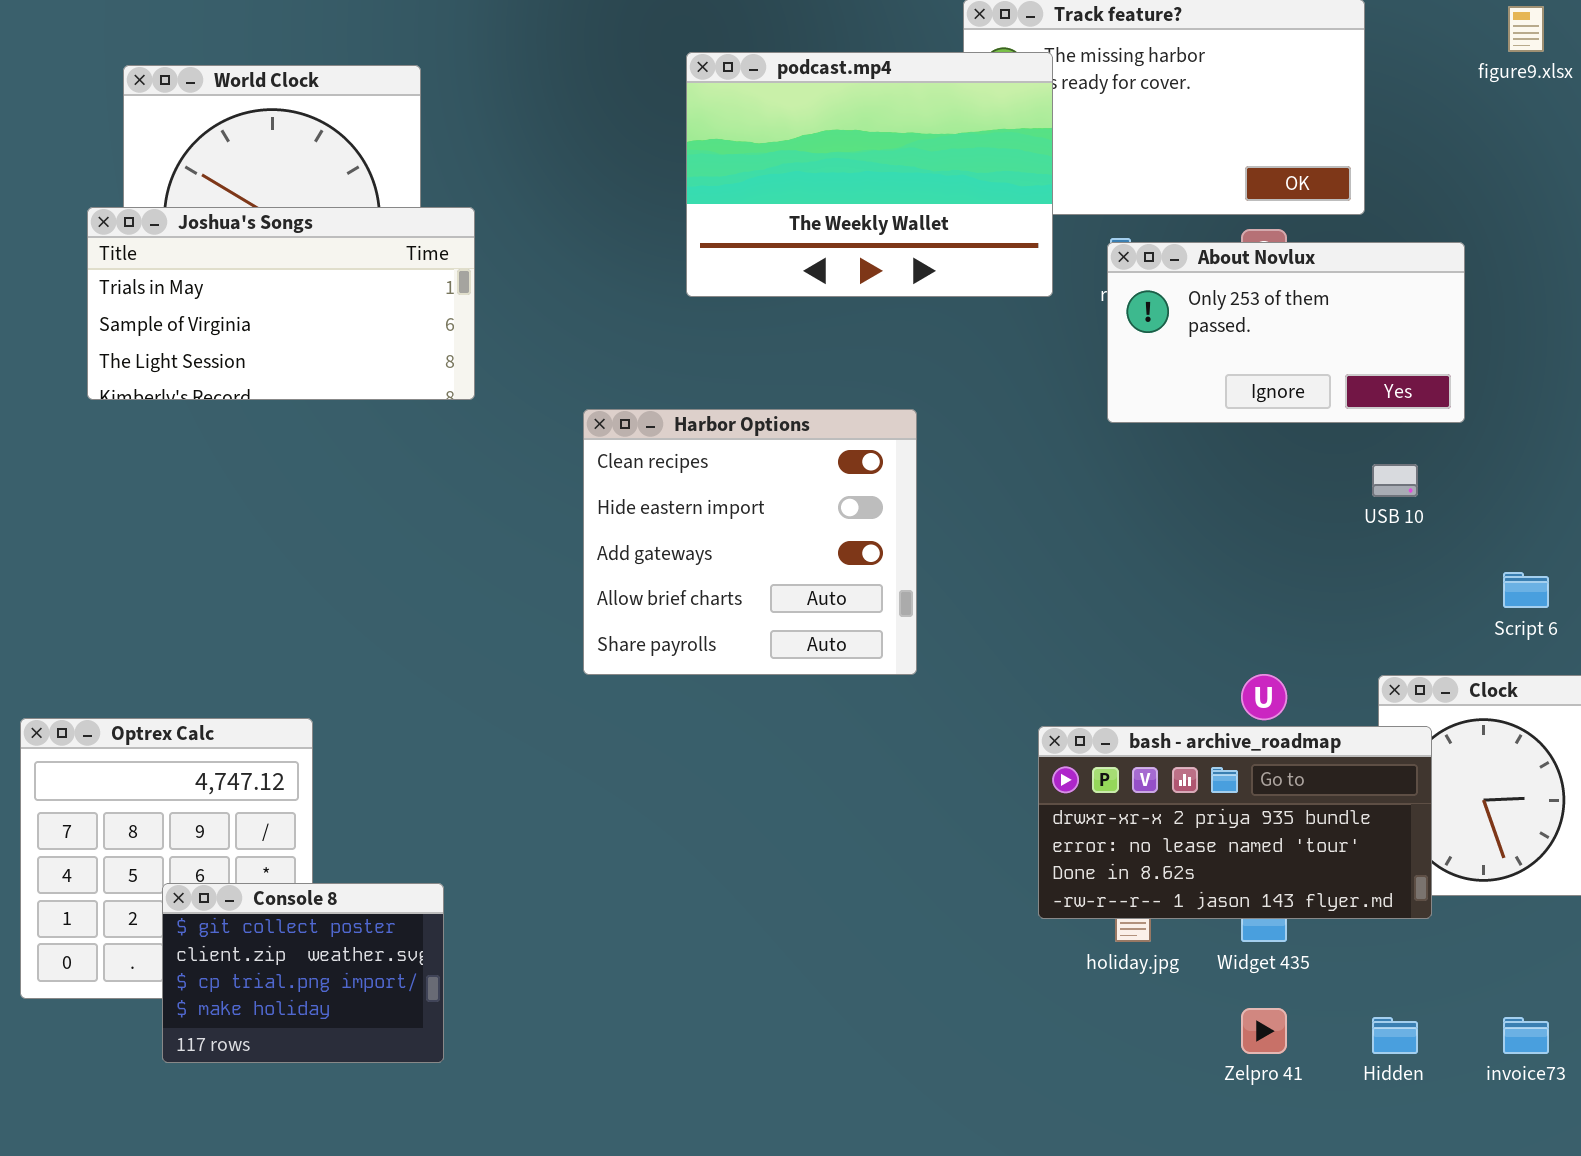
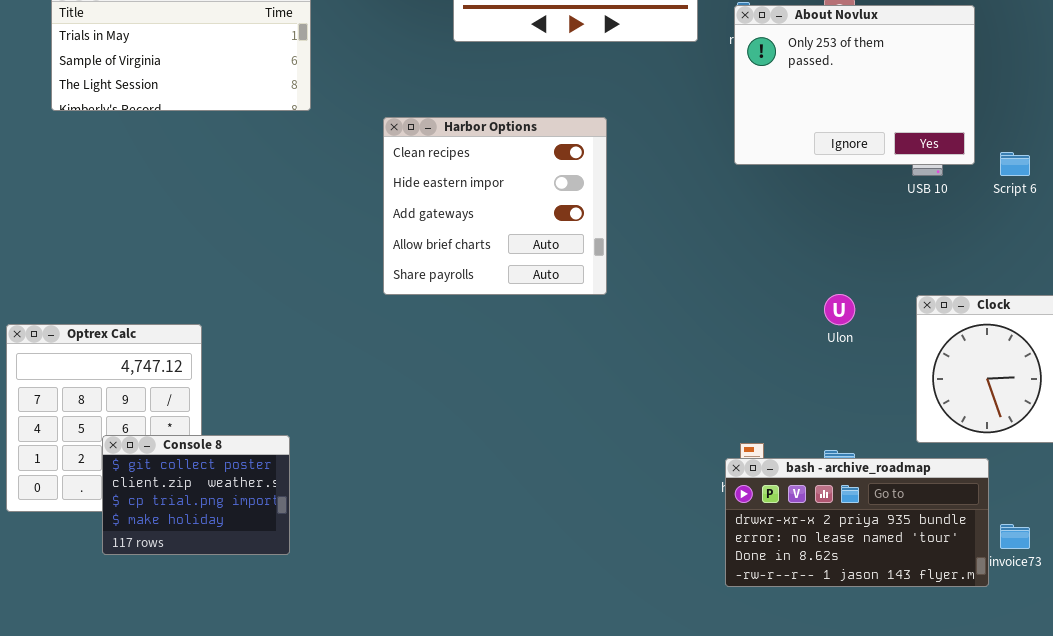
About Novlux: [1107,242,1465,423] -> [734,5,975,165], resized
Script 6: [1503,572,1549,608] -> [1000,152,1030,176], moved
bash - archive_roadmap: [1038,726,1432,919] -> [725,458,989,587], moved

